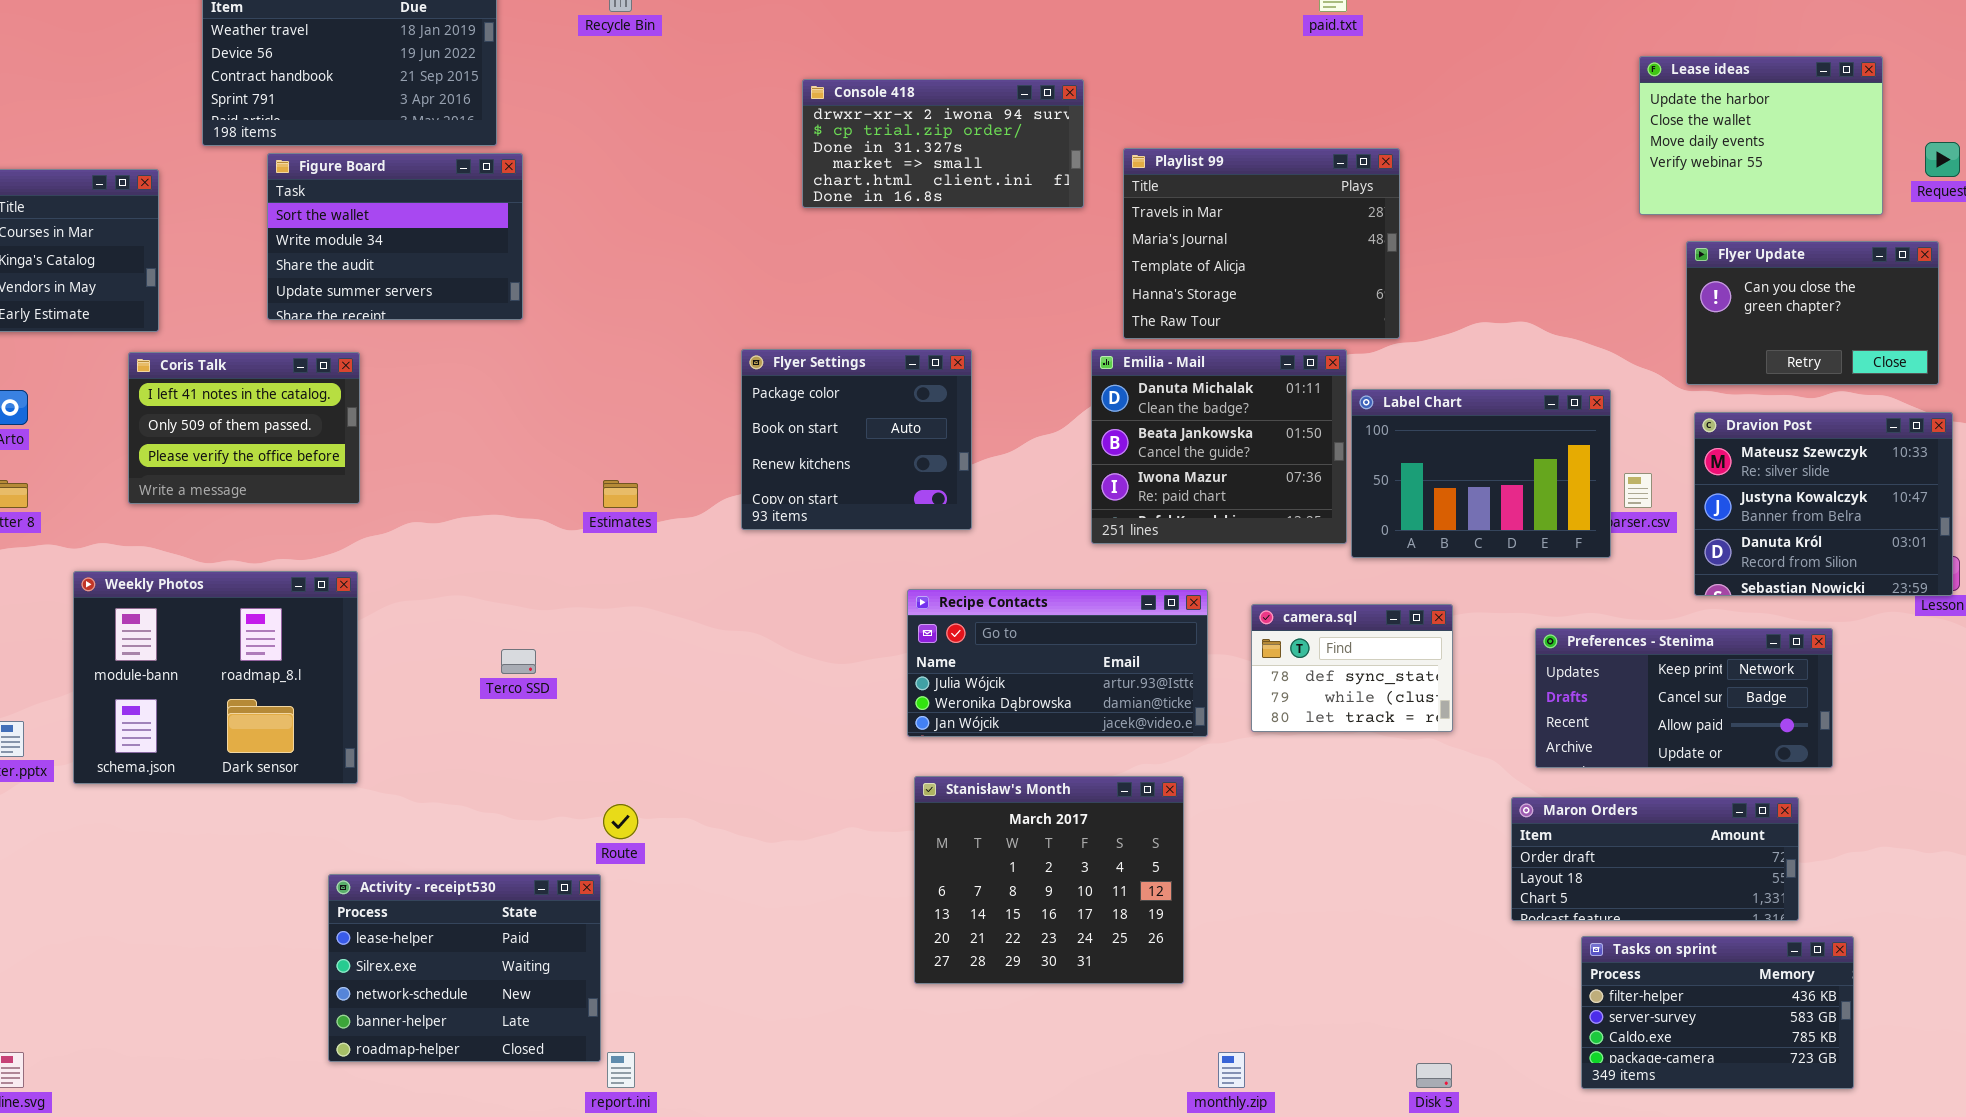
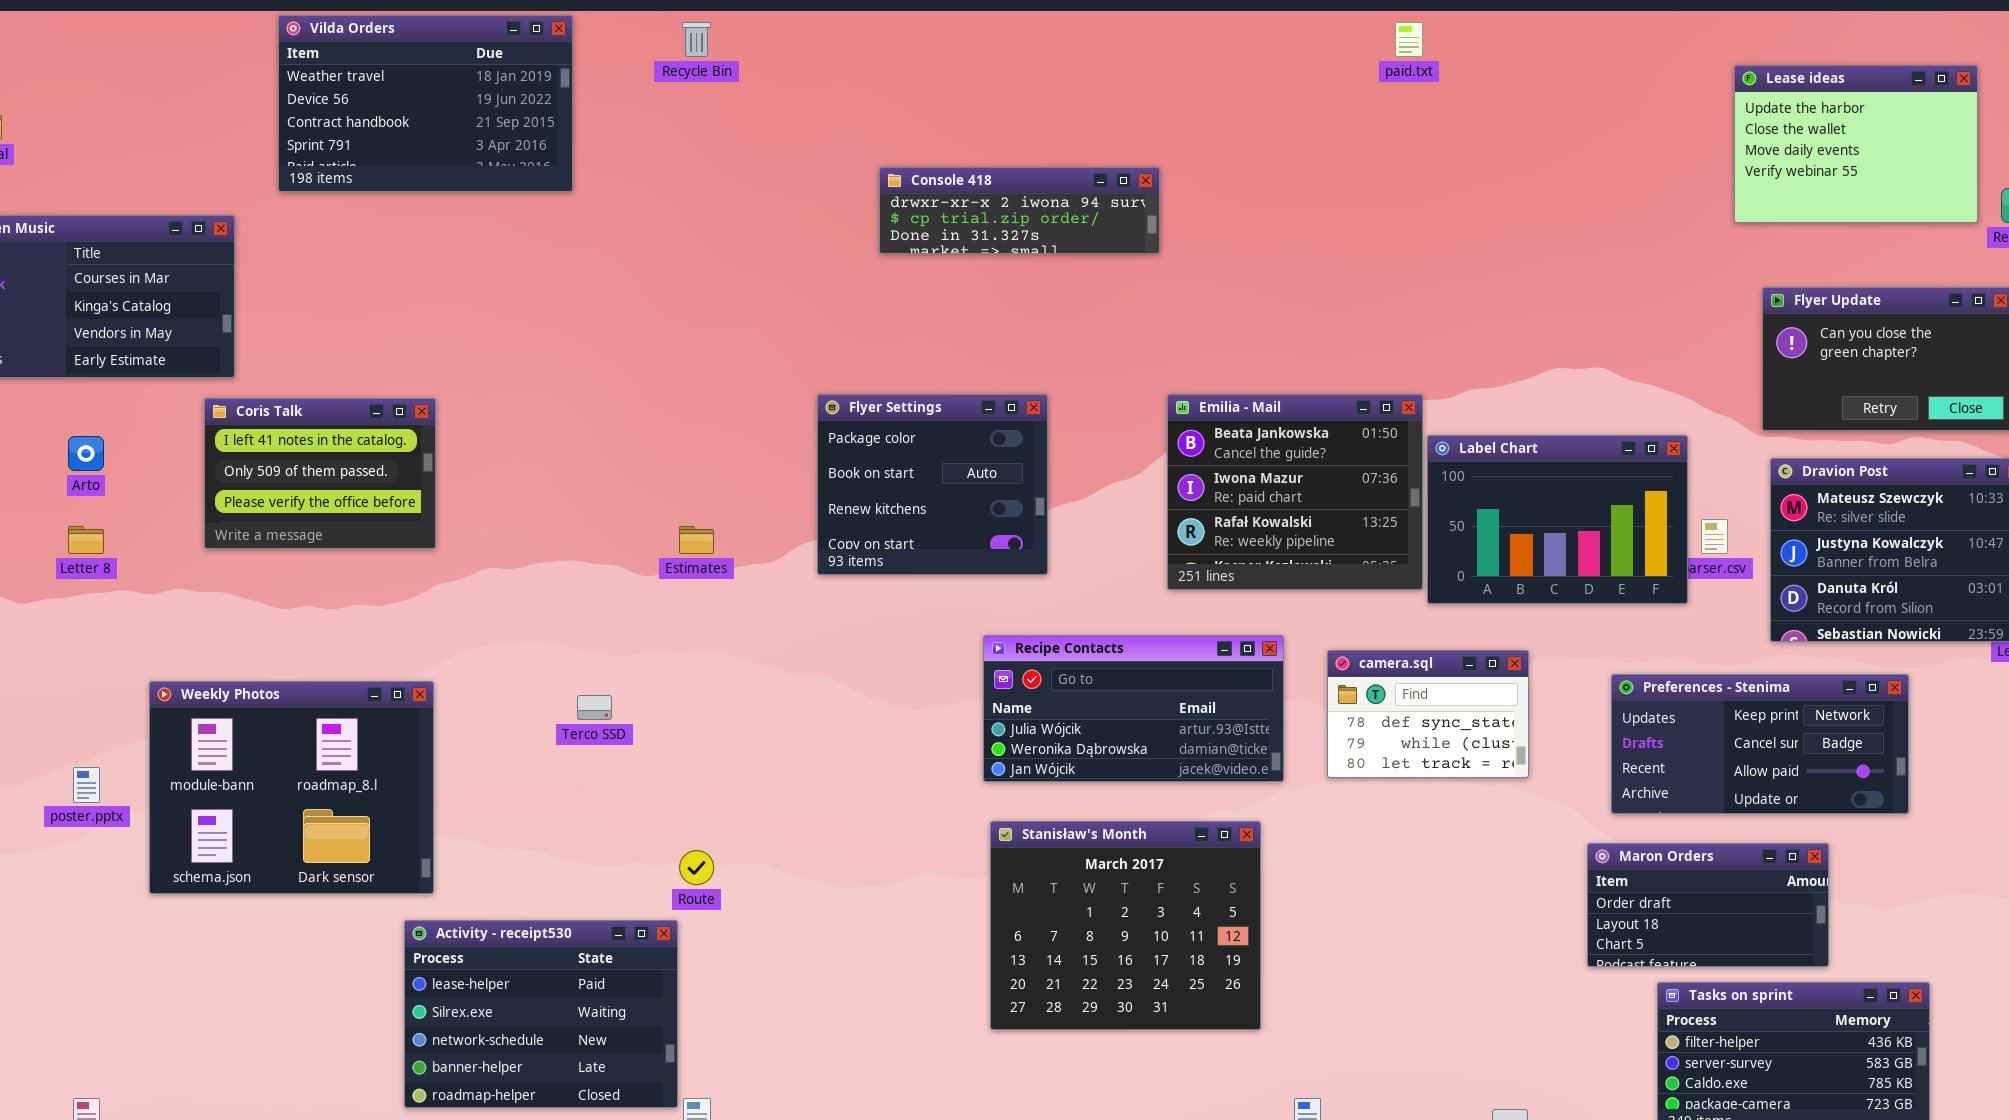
Lease ideas: [1639,56,1883,215] -> [1734,65,1978,223], moved
Console 418: [802,79,1084,208] -> [879,167,1160,254], resized
Playlist 99: [1123,148,1400,339] -> none, closed
Figure Board: [267,153,523,320] -> none, closed
Emilia - Mail: [1091,349,1347,544] -> [1167,394,1423,590], scrolled down 1 row
Weekly Photos: [73,571,358,784] -> [149,681,434,894], moved
Maron Orders: [1511,797,1799,921] -> [1587,843,1829,967], resized

